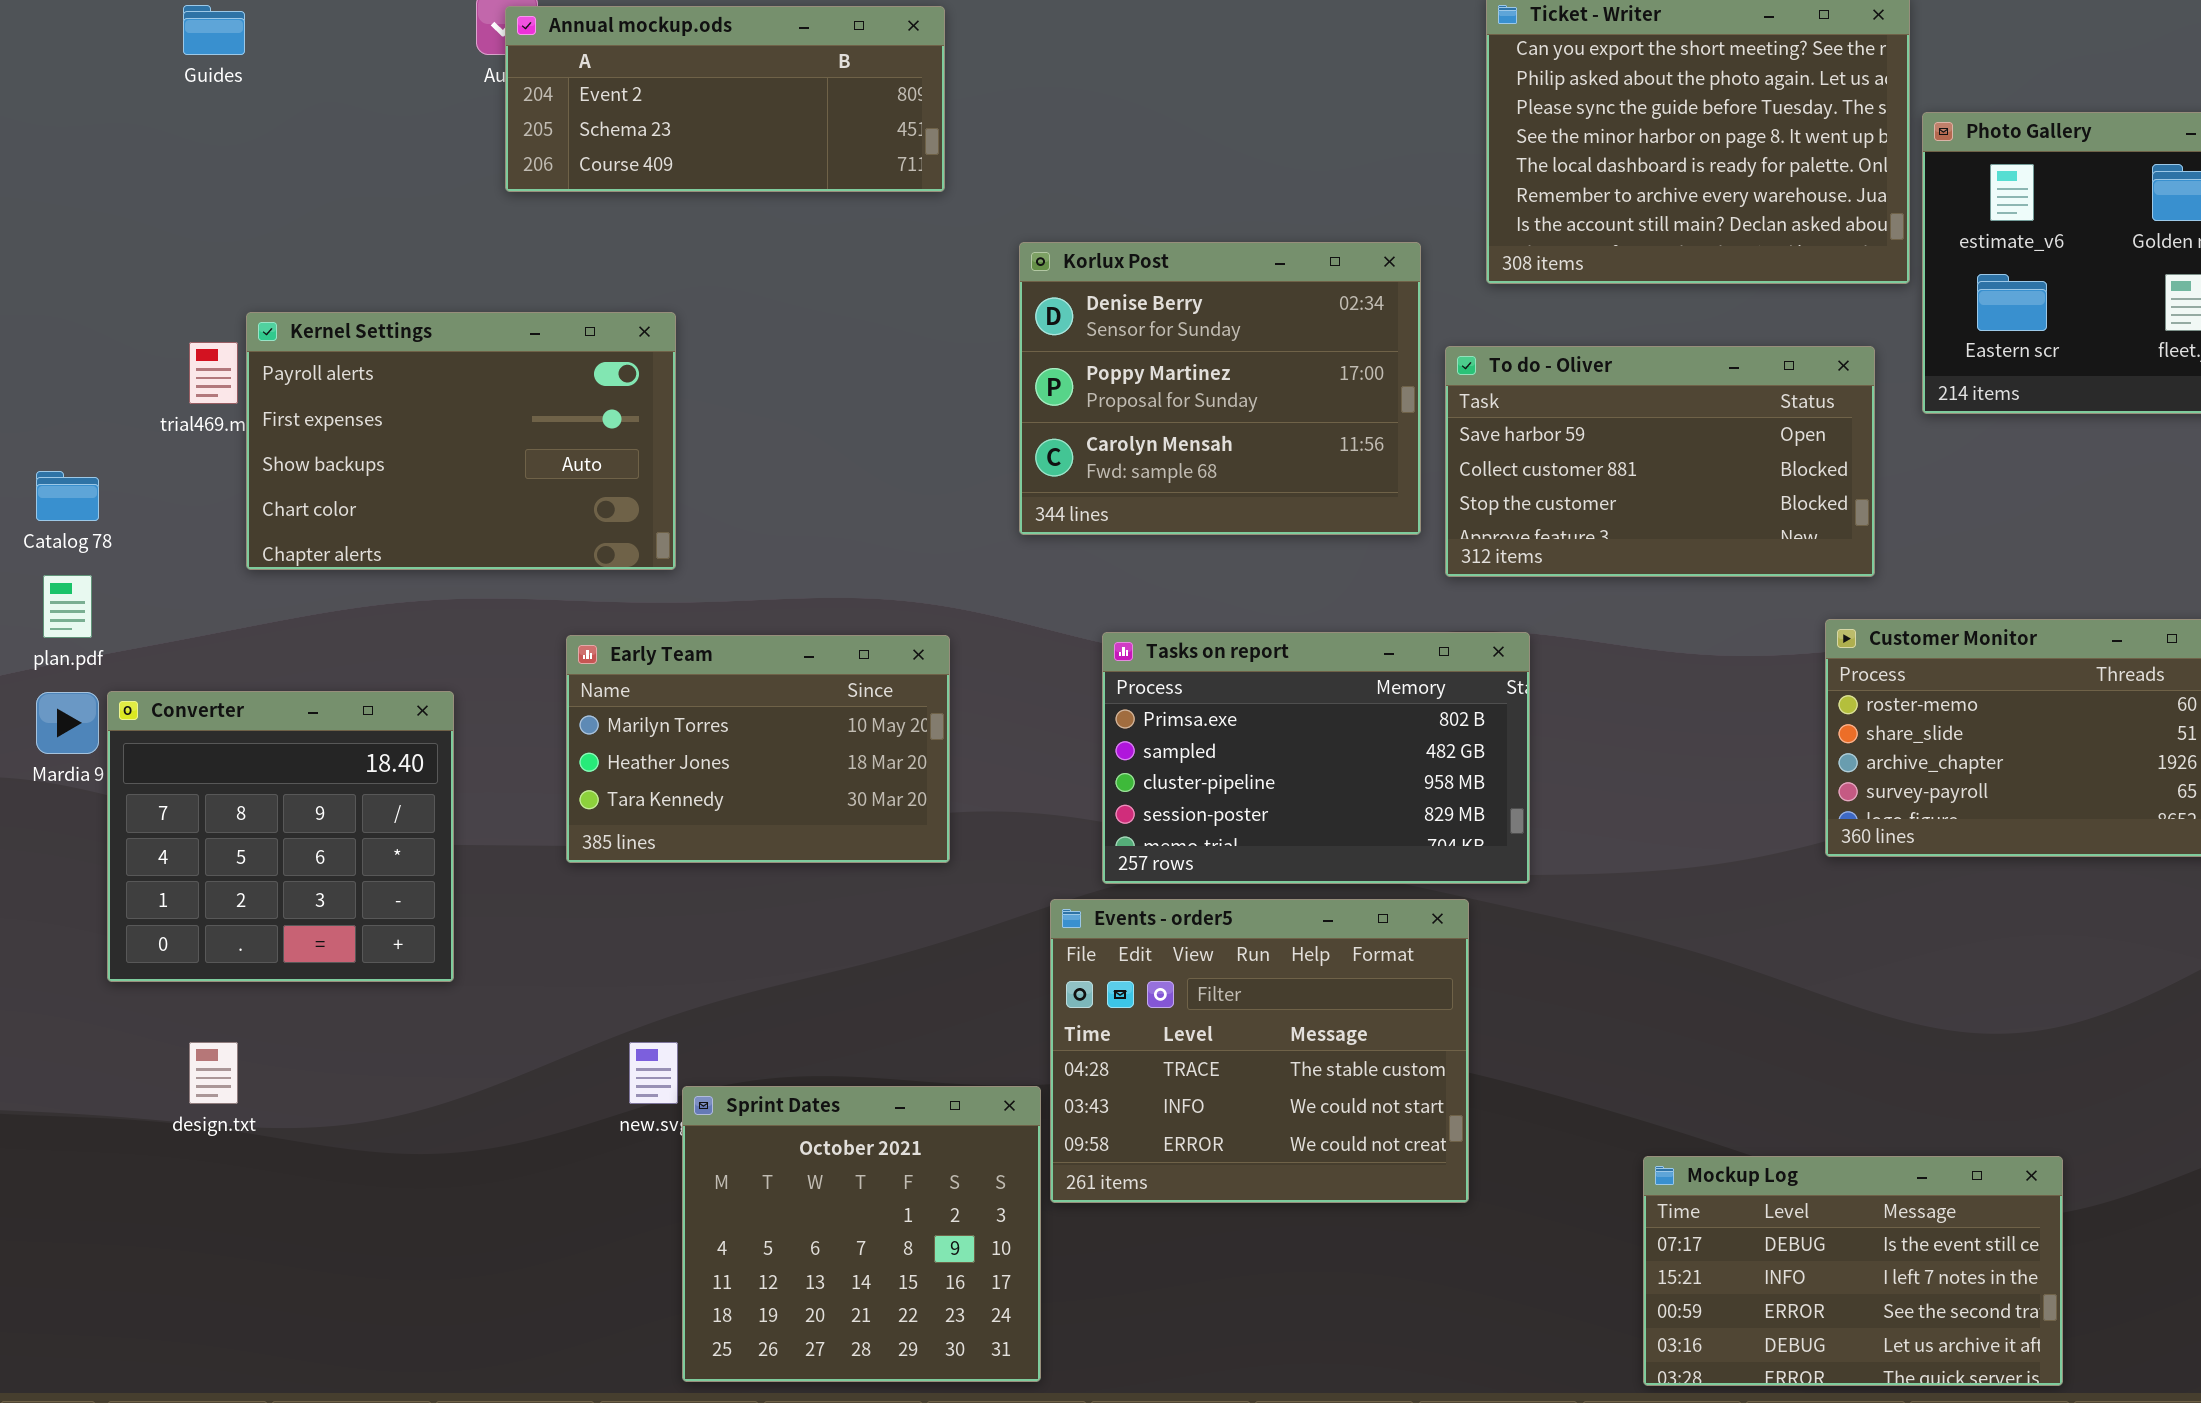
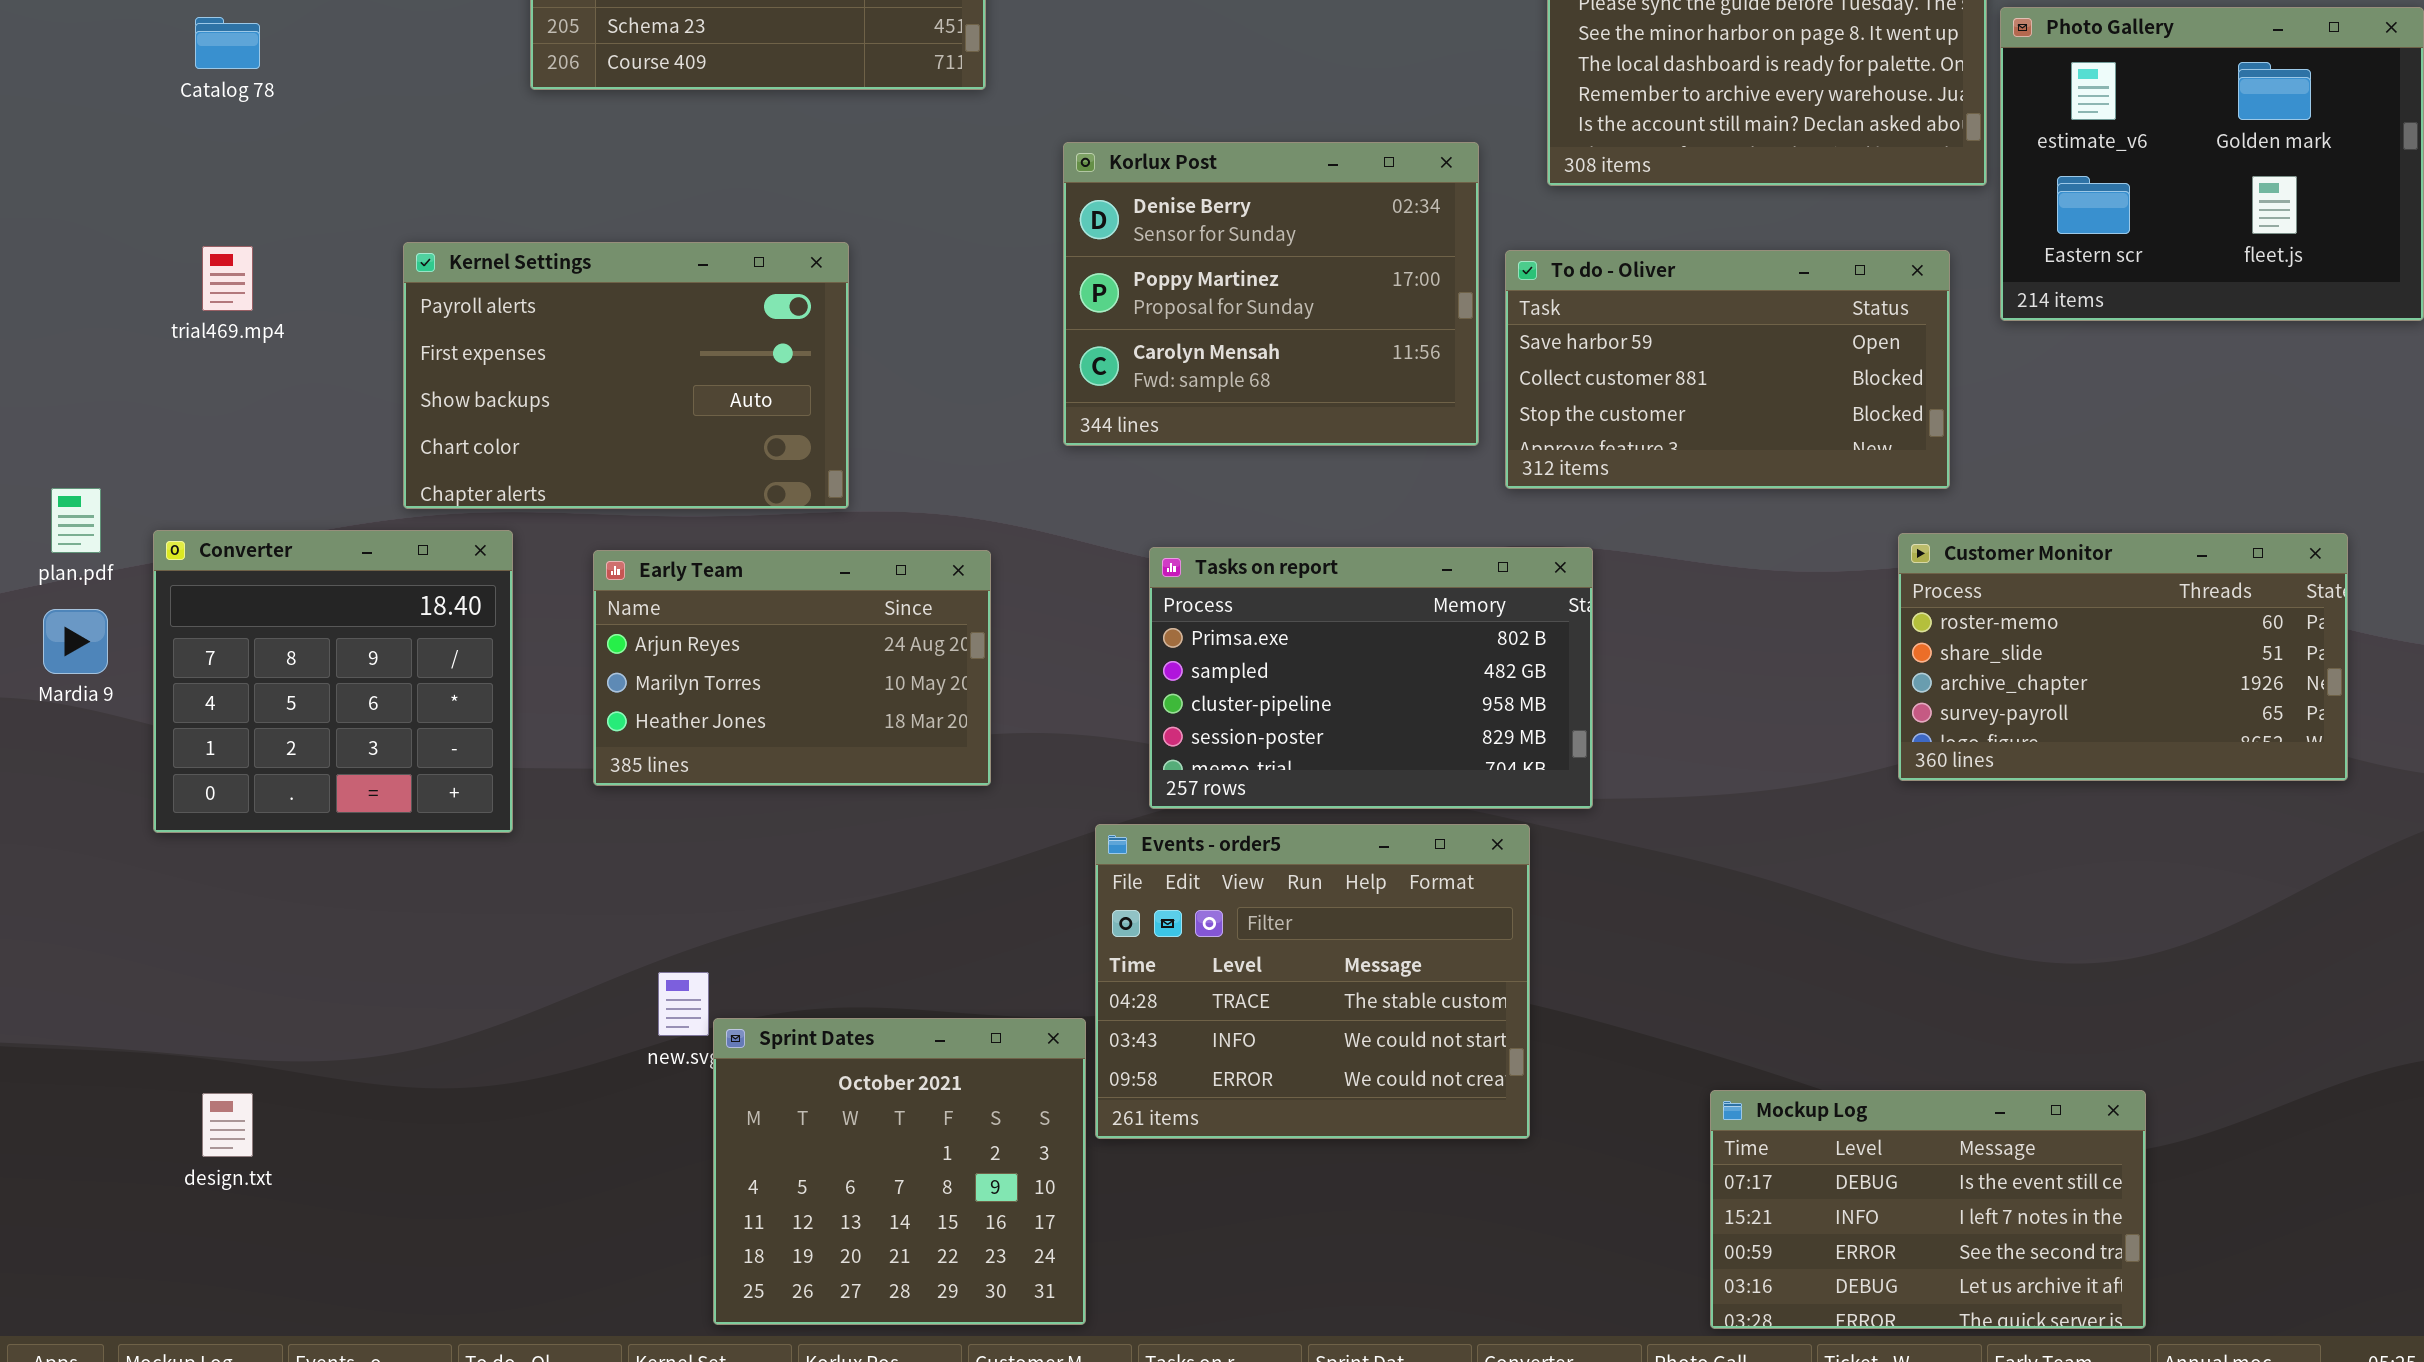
Kernel Settings: [246,312,676,570] -> [403,242,849,509], moved
Catalog 78: [36,471,99,521] -> [195,17,260,69], moved
Early Team: [566,635,950,863] -> [593,550,991,786], scrolled up 1 row
Converter: [107,691,454,982] -> [153,530,513,833], moved
design.txt: [189,1042,238,1104] -> [202,1093,253,1157], moved

